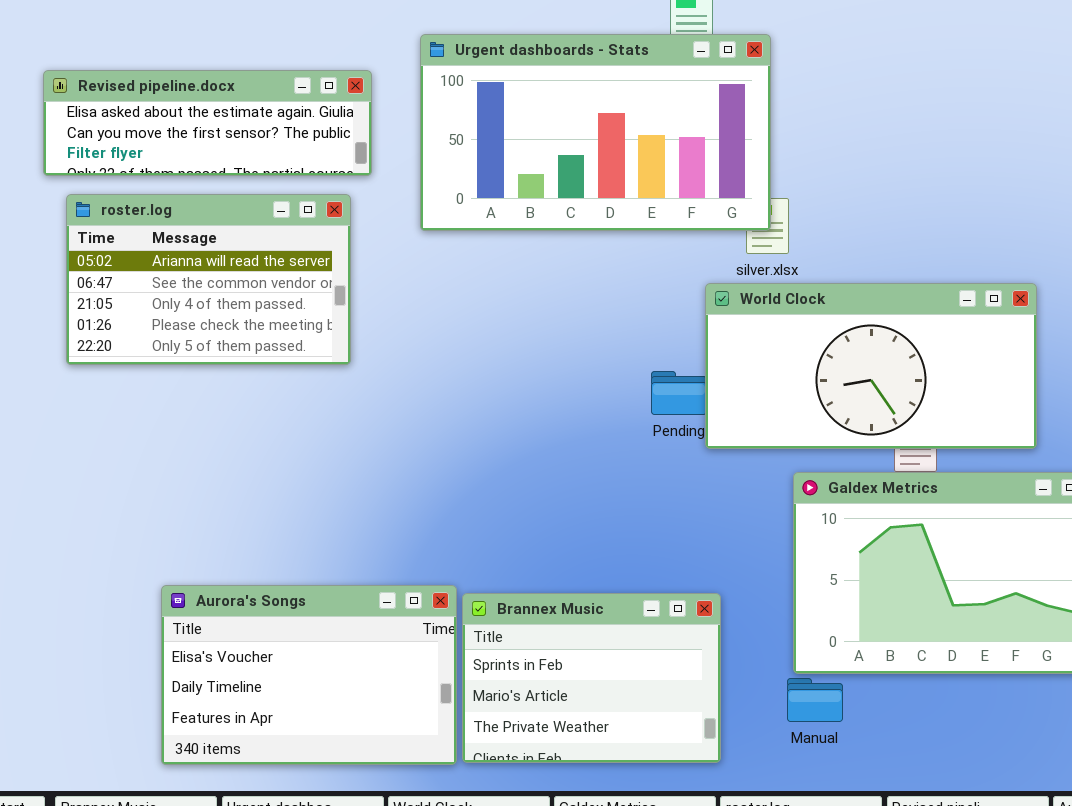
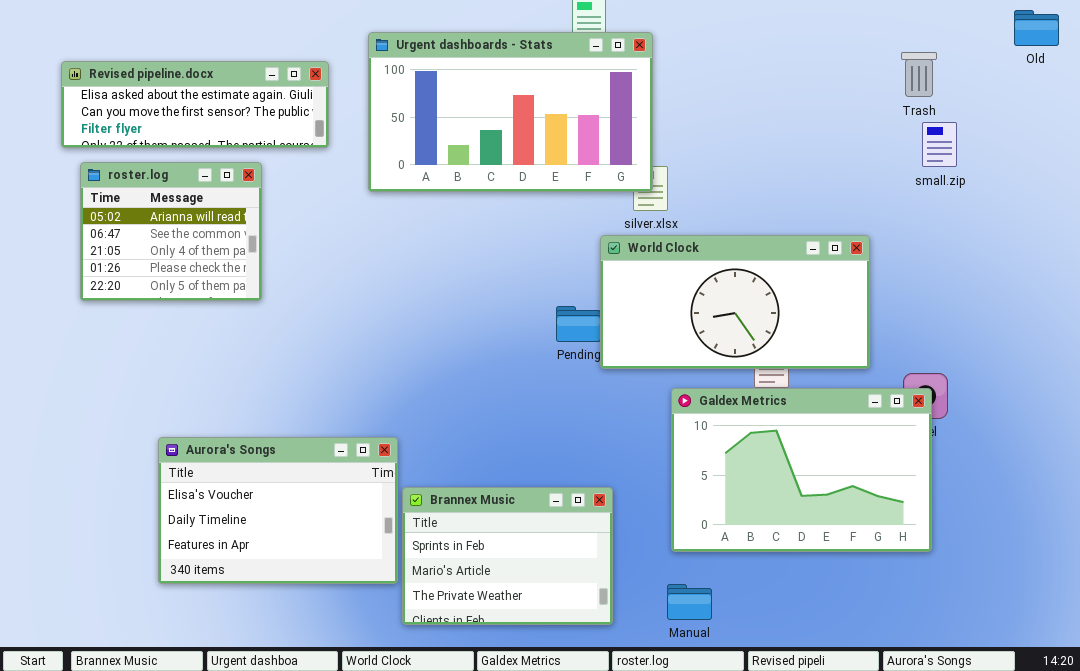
roster.log: [66,194,351,365] -> [80,162,262,301], resized
Aurora's Songs: [161,585,457,765] -> [158,437,398,584], moved
Manual: [787,678,843,722] -> [667,584,712,620], moved

